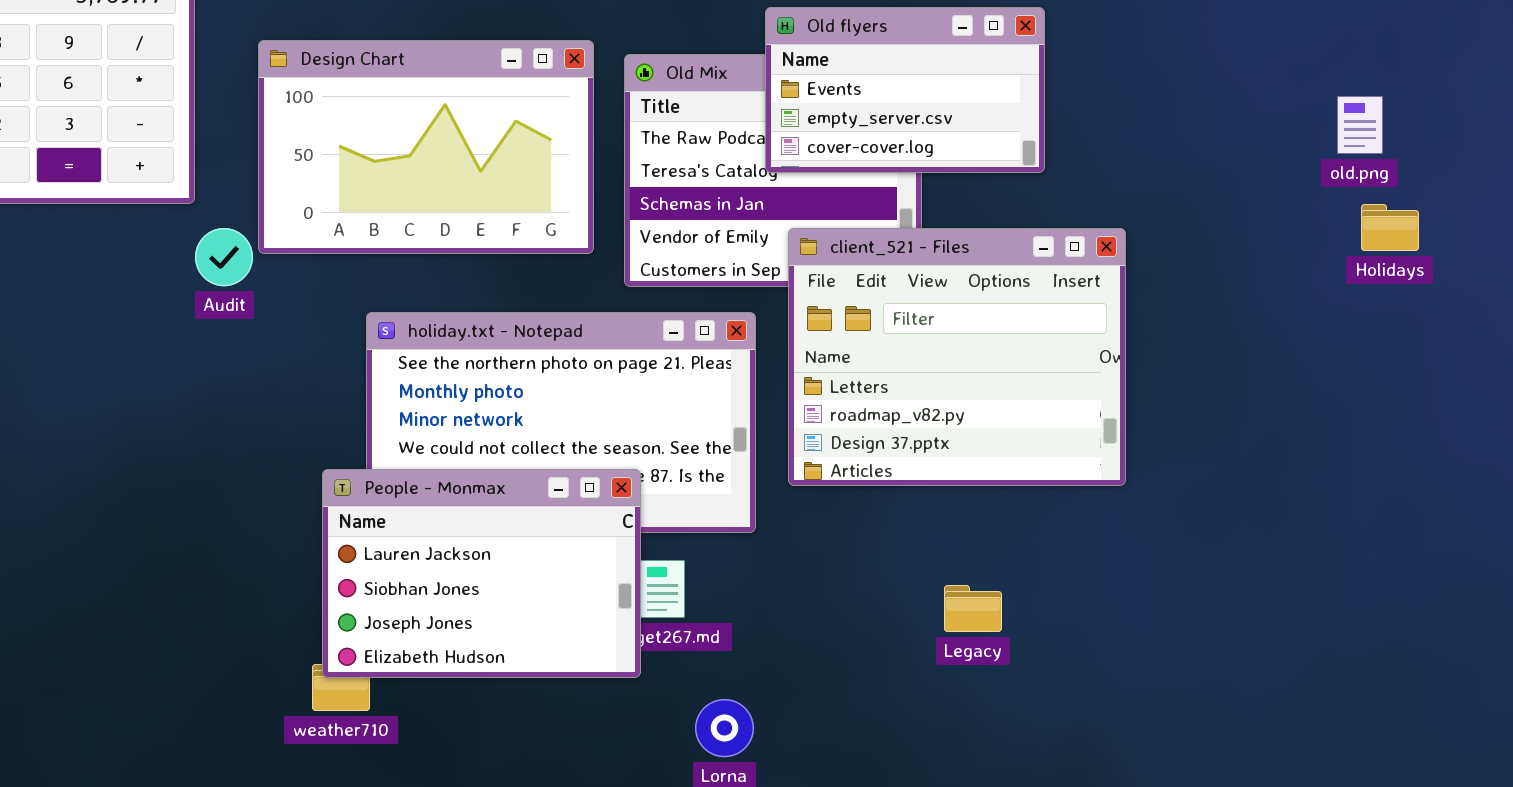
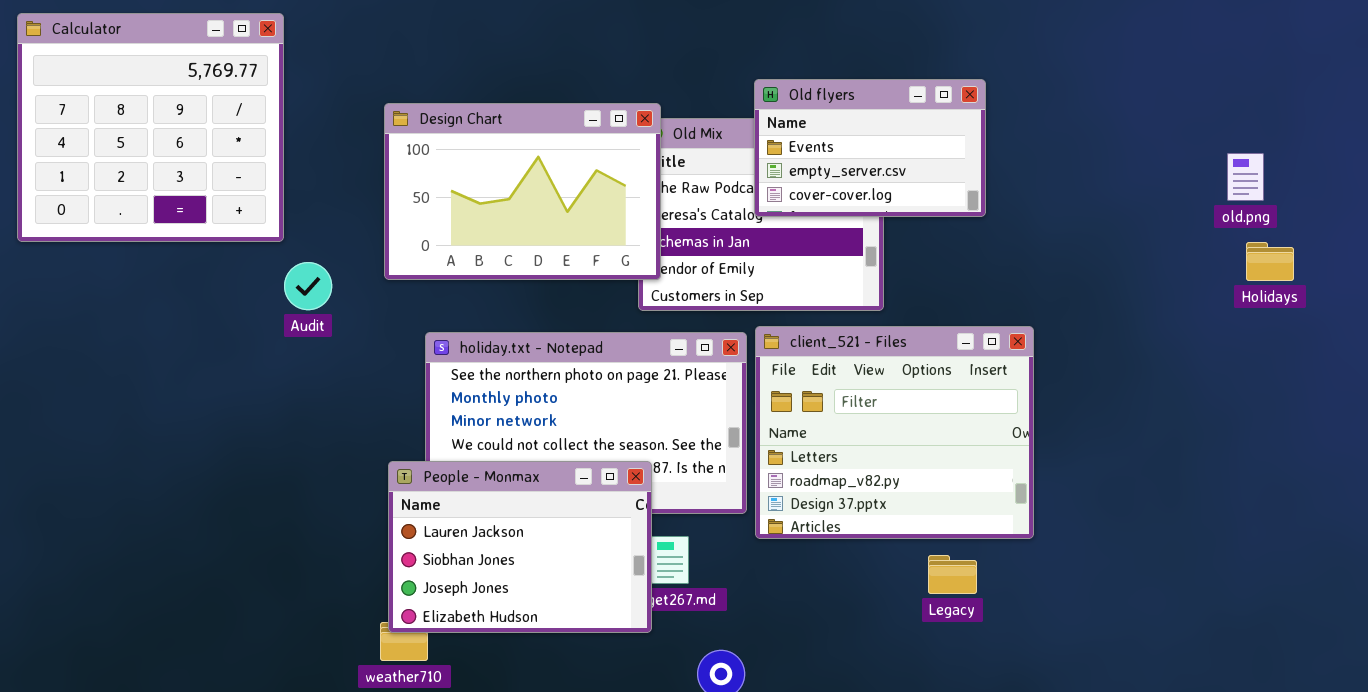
Design Chart: [258,40,594,254] -> [384,103,661,280], moved
client_521 - Files: [788,228,1126,486] -> [755,326,1034,539], moved
Legacy: [944,585,1002,632] -> [928,555,977,594], moved

